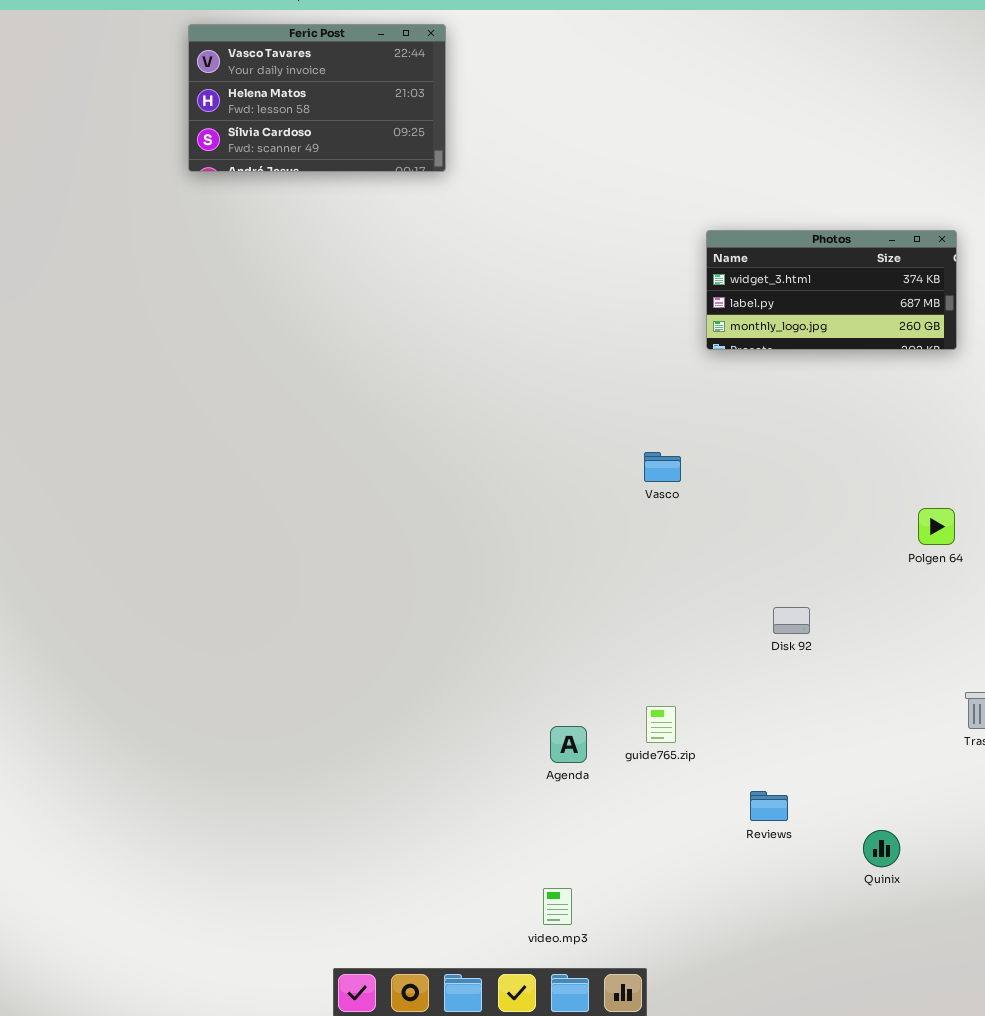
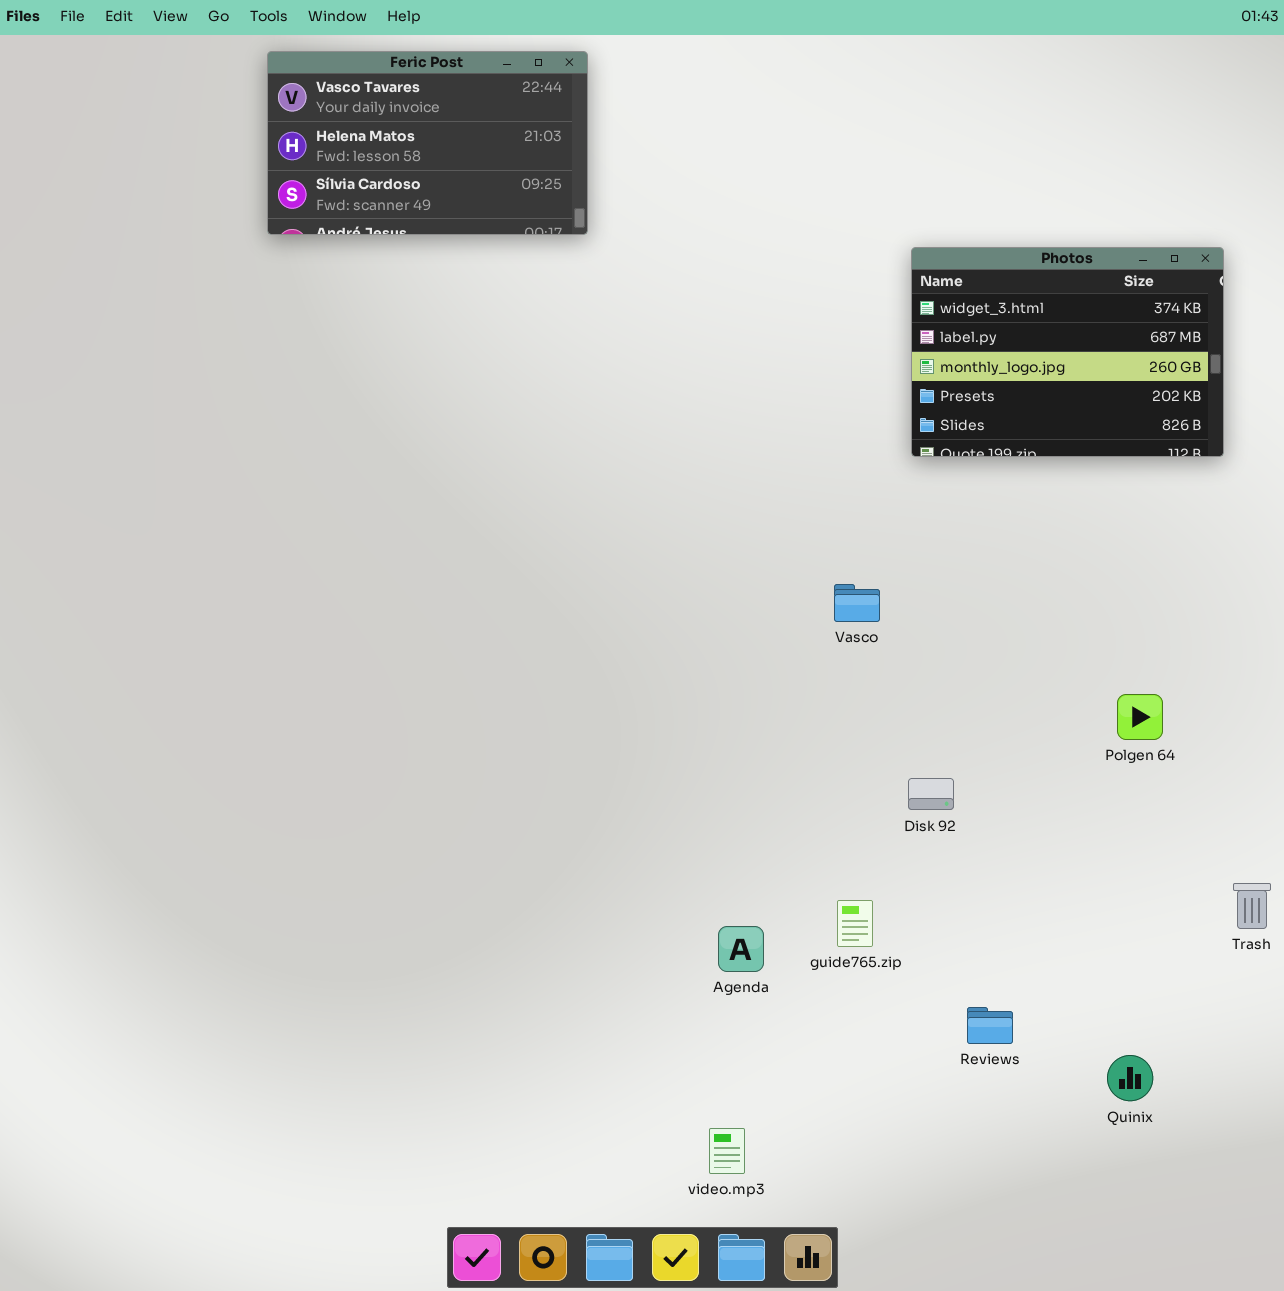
Photos: [706,230,957,350] -> [911,247,1224,457], resized
Polgen 64: [918,508,955,545] -> [1117,694,1163,740], moved
Disk 92: [773,607,810,634] -> [908,778,954,810], moved

